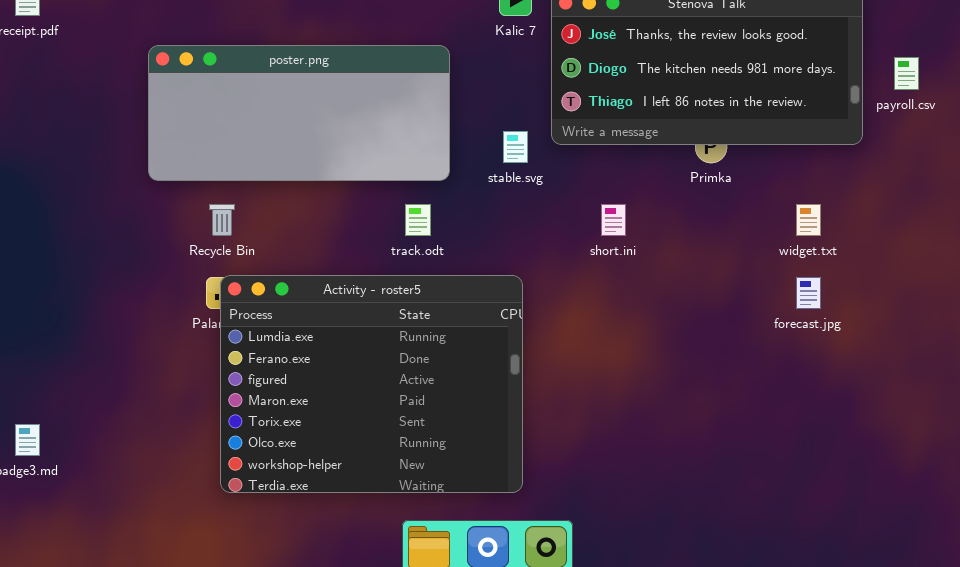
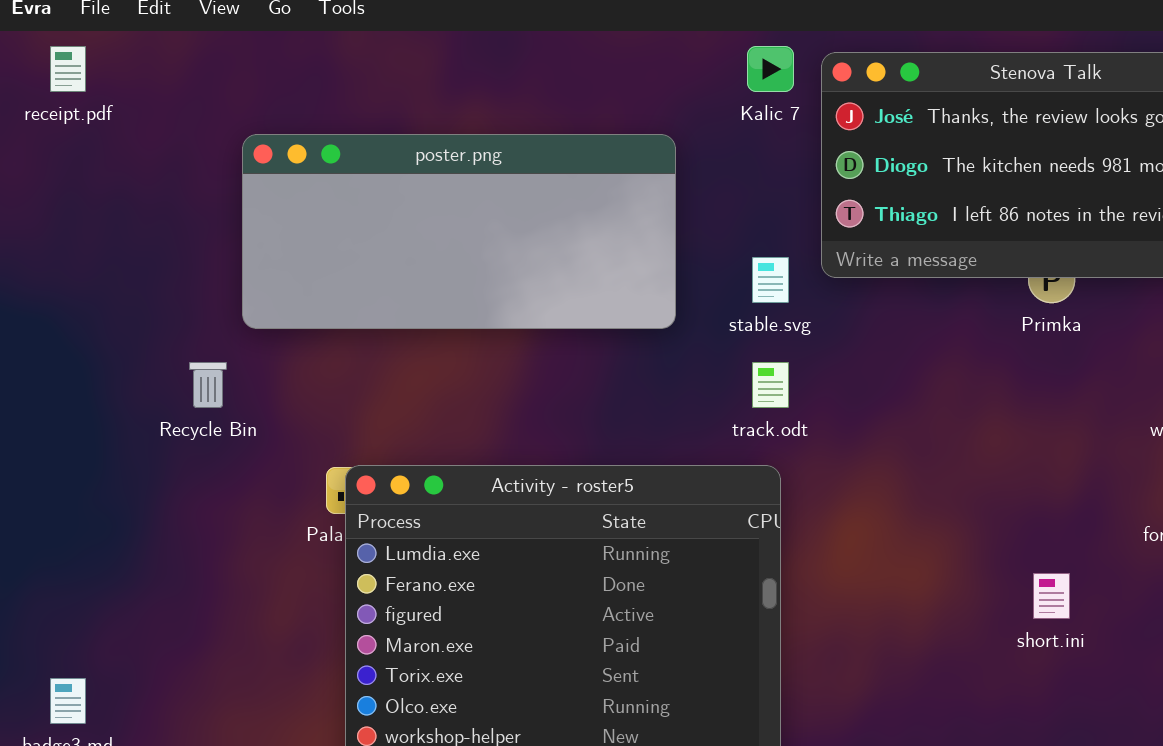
Recycle Bin: [209,204,235,236] -> [189,362,227,408], moved
track.odt: [405,204,431,236] -> [752,362,789,408], moved
short.ini: [601,204,626,236] -> [1033,573,1070,619], moved

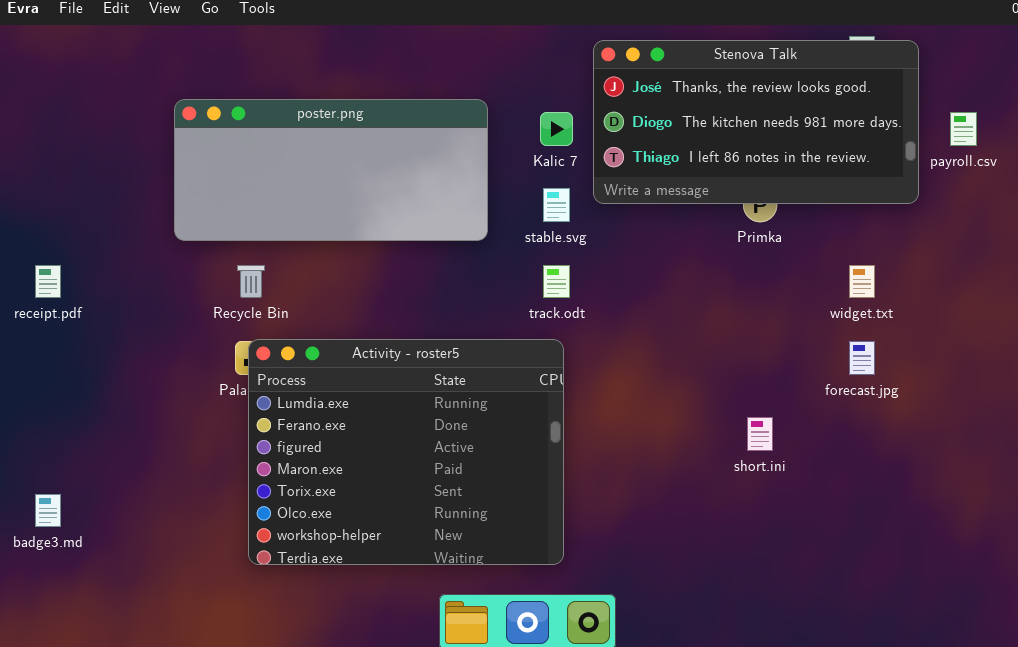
receipt.pdf: [50,46,86,92] -> [35,265,61,298], moved
Kalic 7: [747,46,794,92] -> [540,112,573,146], moved
Recycle Bin: [189,362,227,408] -> [237,265,265,298], moved

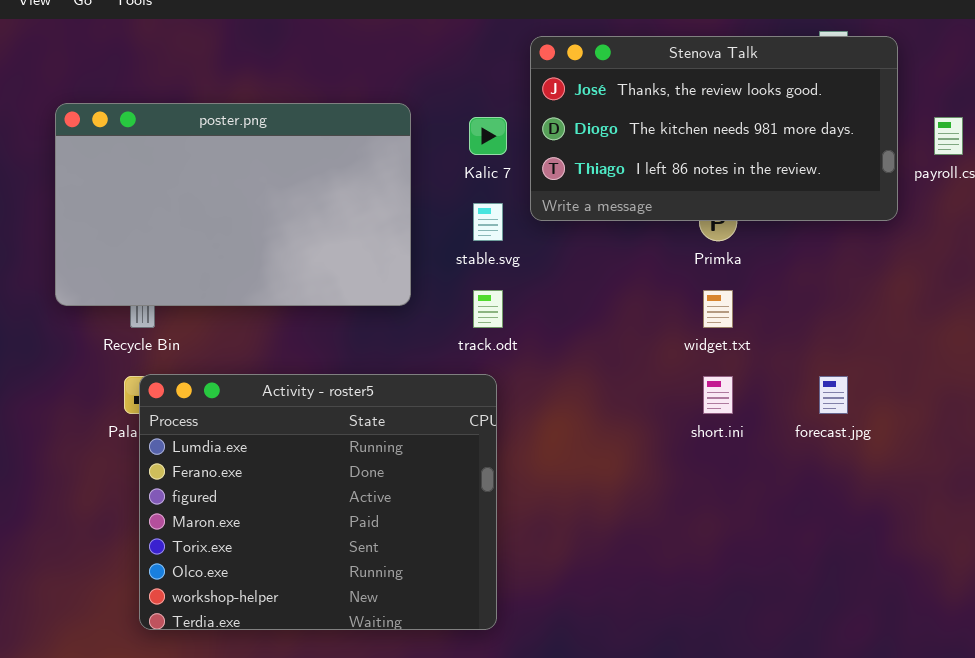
poster.png: [174,99,488,241] -> [55,103,411,306], resized
widget.txt: [849,265,875,298] -> [703,290,733,328], moved
short.ini: [747,417,773,451] -> [703,376,733,414], moved

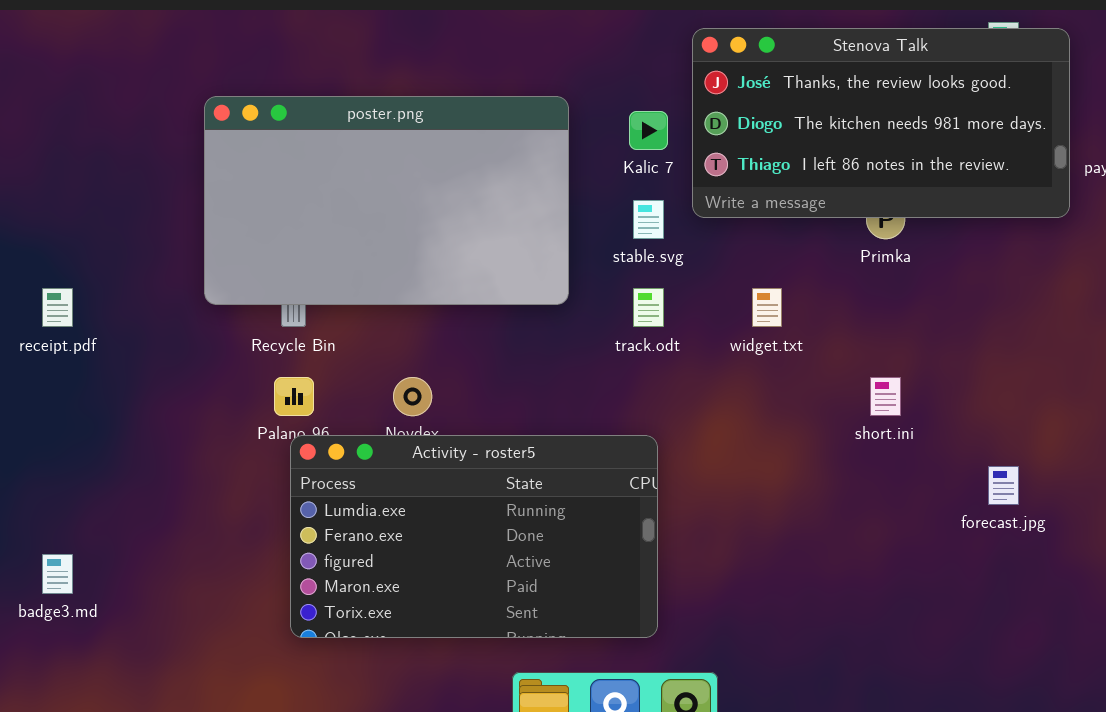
widget.txt: [703,290,733,328] -> [752,288,782,327], moved
Activity - roster5: [139,374,497,630] -> [290,435,658,638], resized
forecast.jpg: [819,376,848,414] -> [988,466,1019,505], moved

